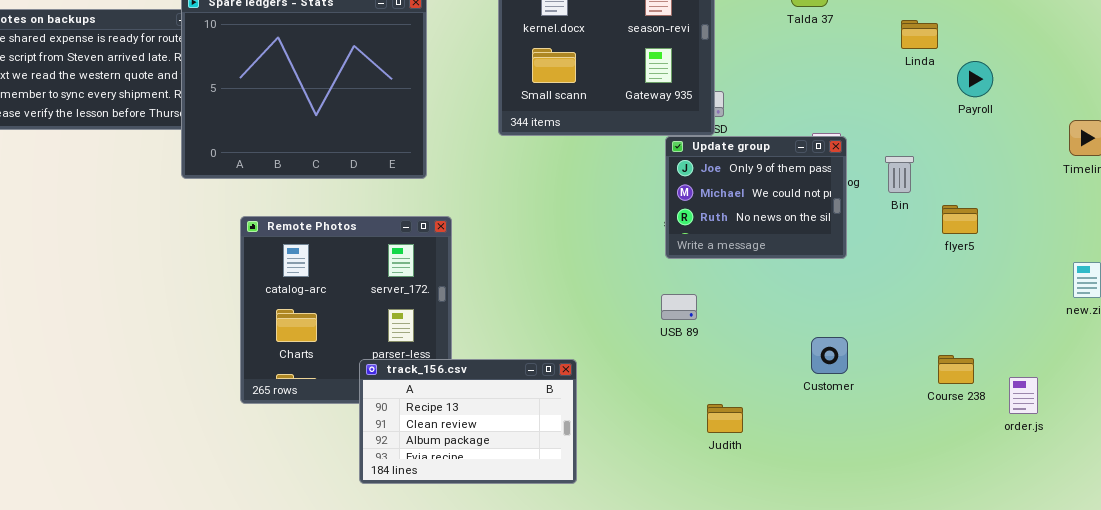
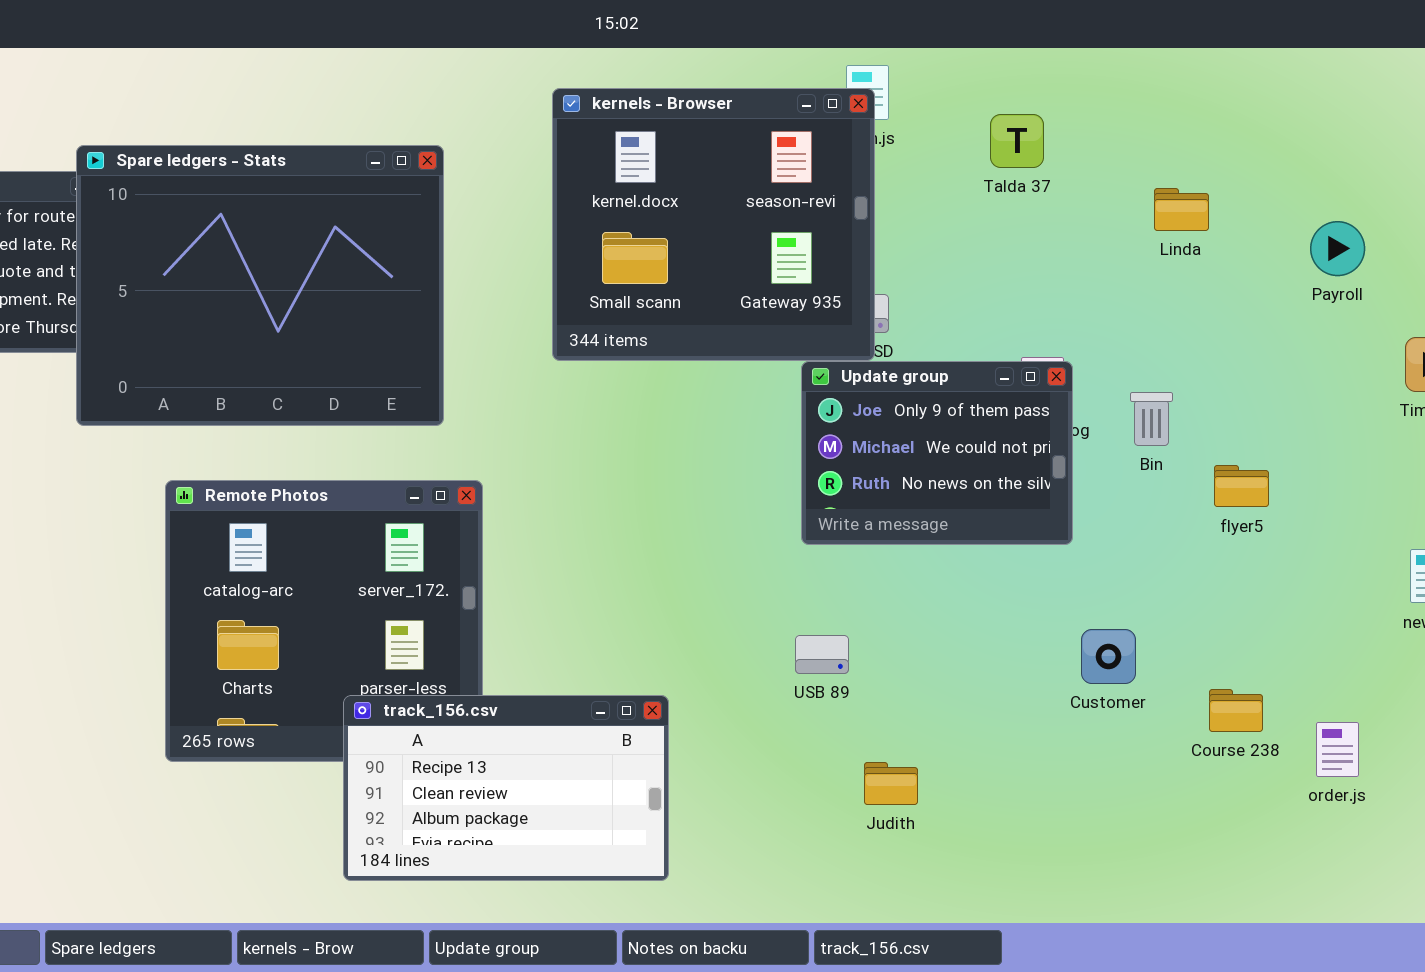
Payroll: [957,61,993,97] -> [1310,221,1365,276], moved
USB 89: [661,294,697,320] -> [795,635,849,674], moved
Customer: [811,337,848,374] -> [1081,629,1136,684], moved

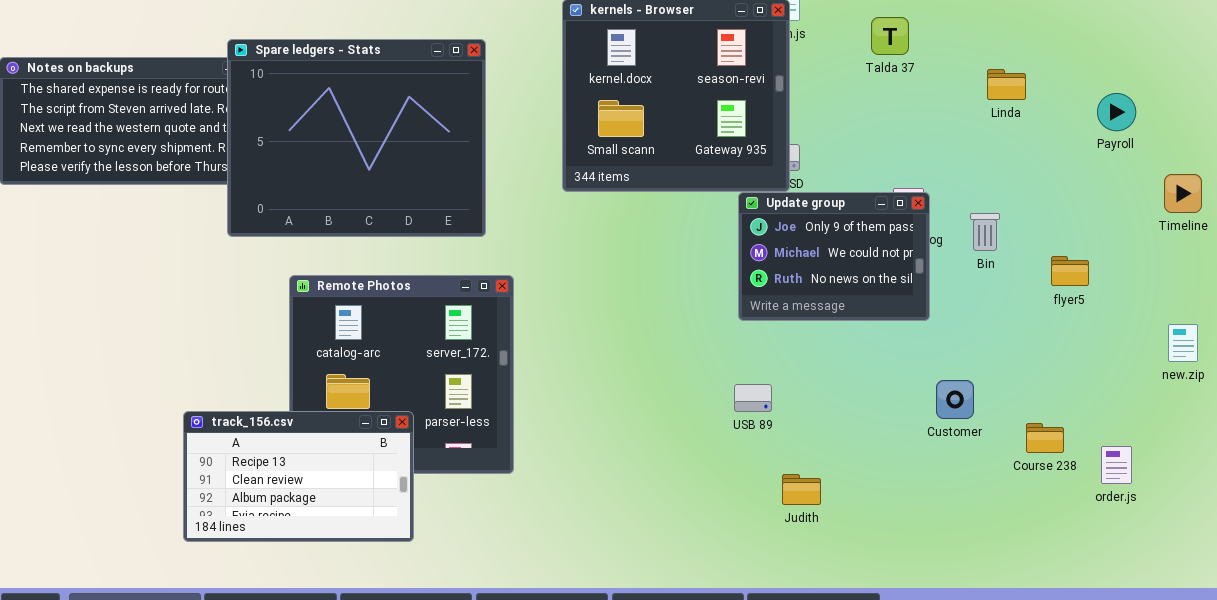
flyer5: [1214,465,1269,507] -> [1051,256,1089,286], moved
track_156.csv: [343,695,669,881] -> [183,411,414,542], moved

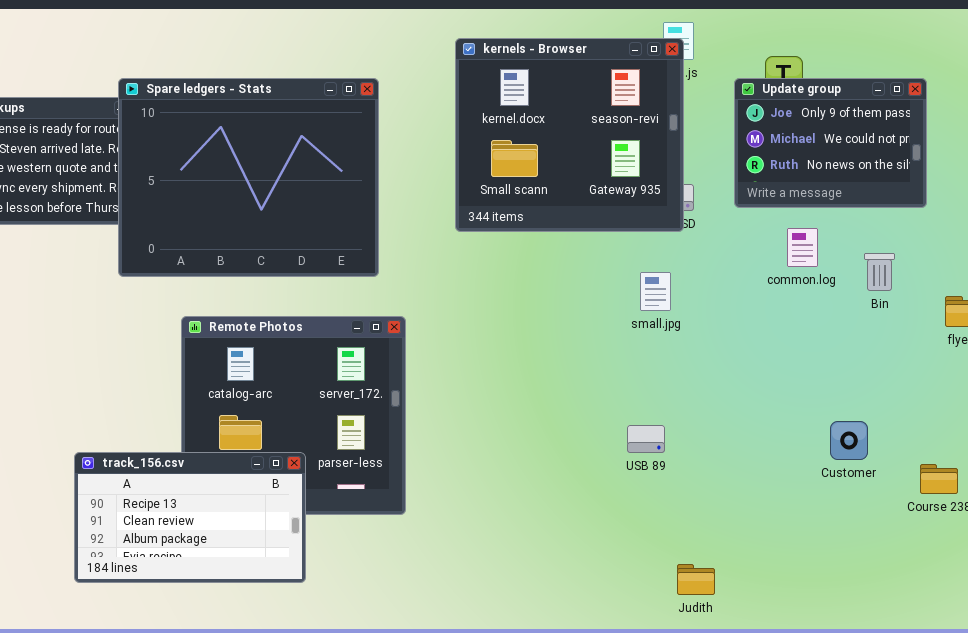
Update group: [738,192,930,321] -> [734,78,927,208], moved
Judith: [782,474,821,505] -> [677,564,715,595], moved

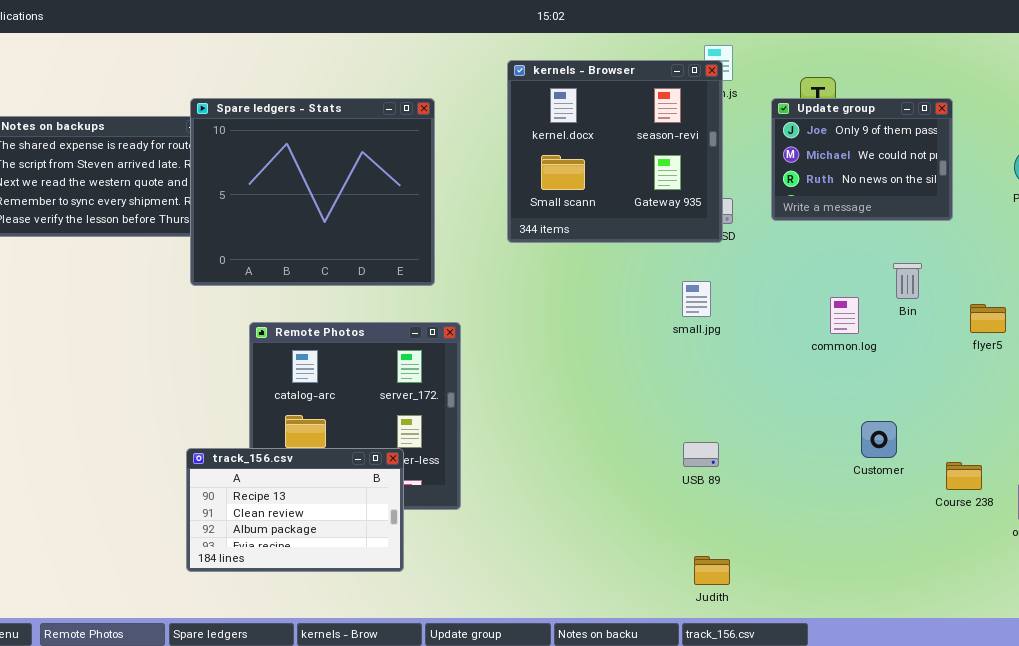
common.log: [787,228,818,267] -> [830,297,859,334], moved
USB 89: [627,425,665,453] -> [683,442,719,467], moved
track_156.csv: [74,452,306,583] -> [186,448,404,572], moved
Judith: [677,564,715,595] -> [694,556,730,585], moved

